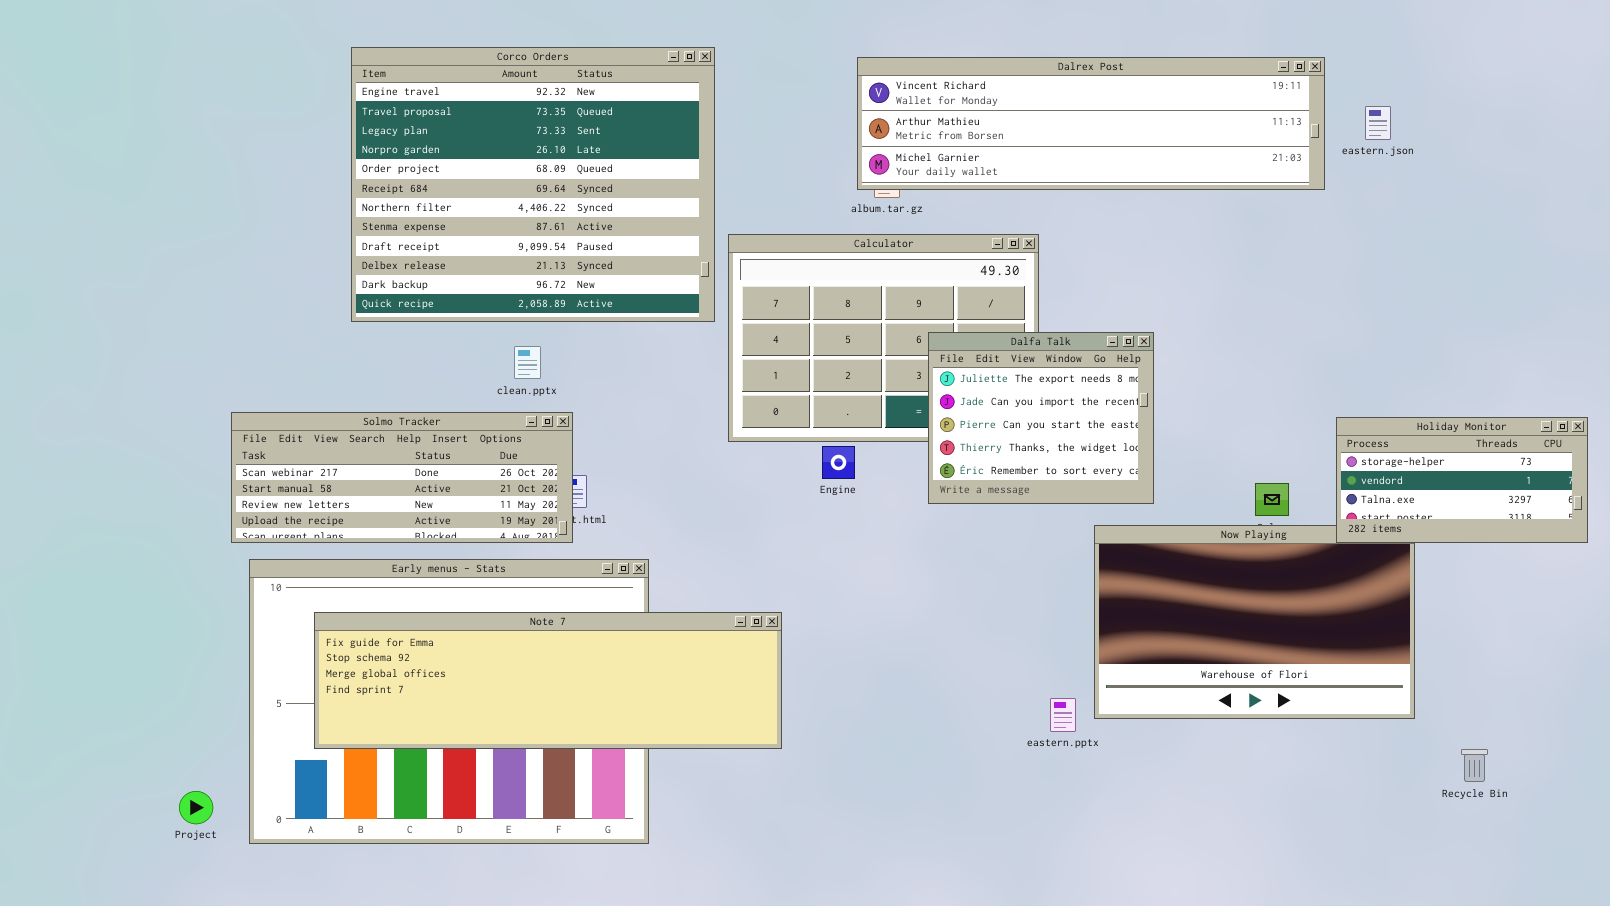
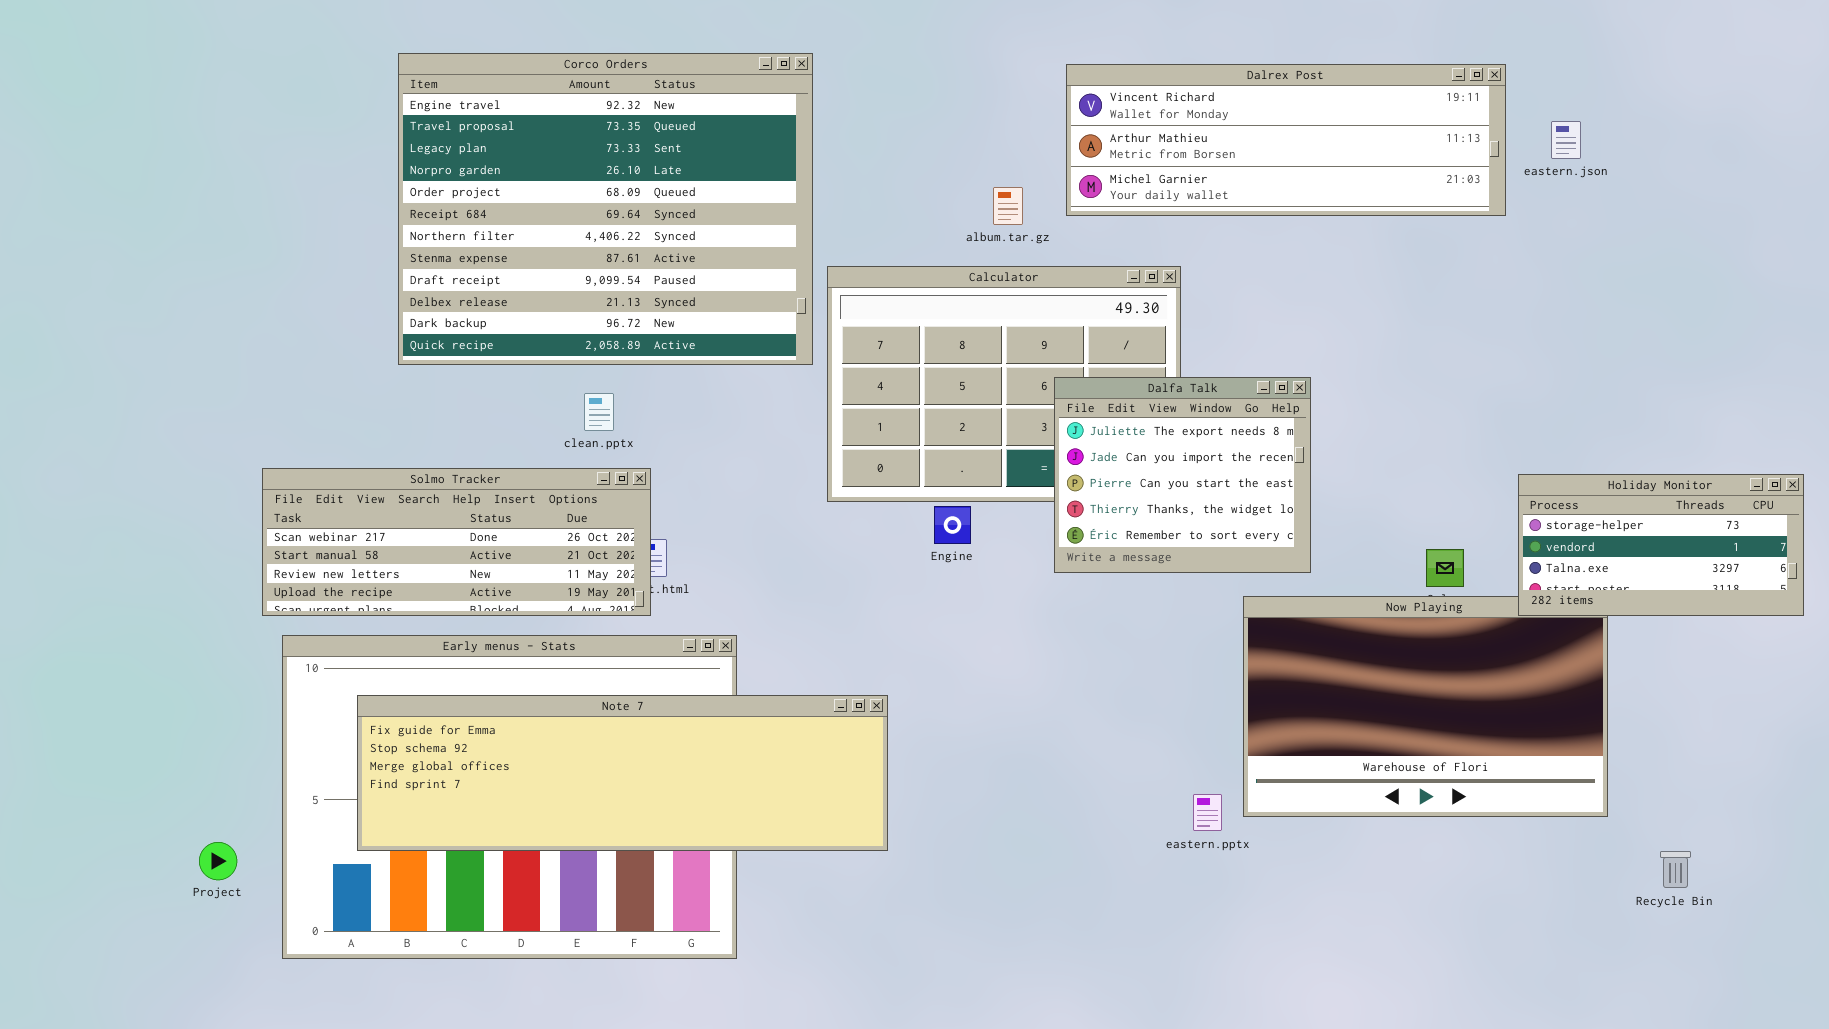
Dalrex Post: [857,57,1325,190] -> [1066,64,1506,216], resized
Project: [179,791,213,824] -> [199,842,237,880], moved

